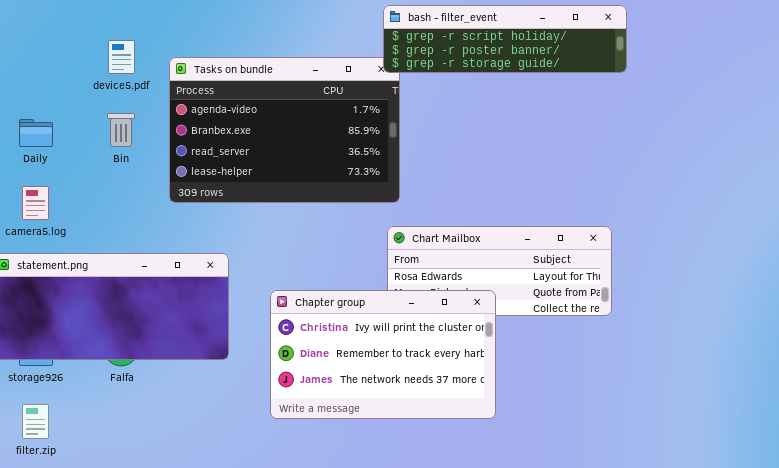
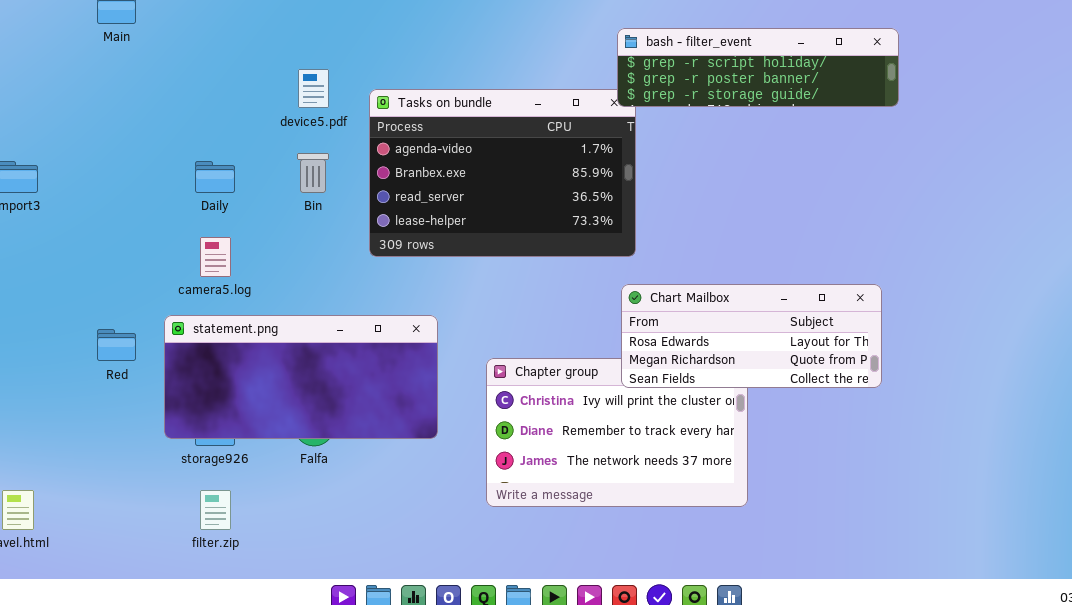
Chart Mailbox: [387,226,612,316] -> [621,284,882,388], raised

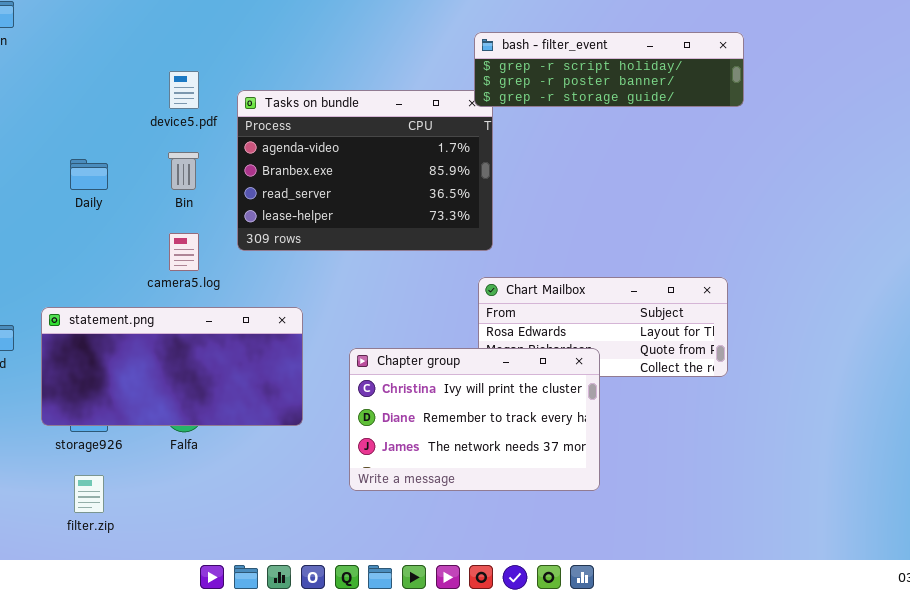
camera5.log: [200,237,231,277] -> [169,233,199,271], moved
Chapter group: [486,358,748,507] -> [349,348,600,491], raised

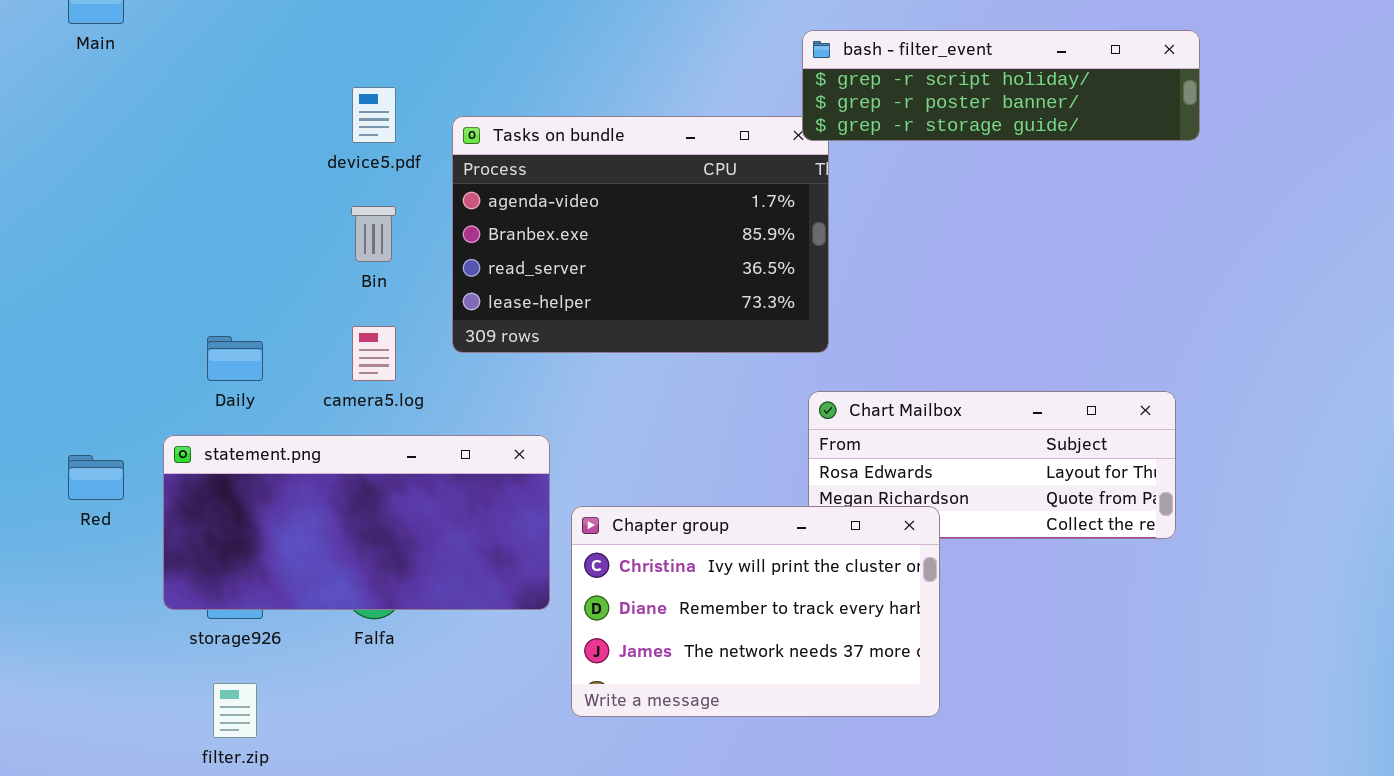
Daily: [70,159,108,190] -> [207,336,263,381], moved
Chapter group: [349,348,600,491] -> [571,506,940,717], moved

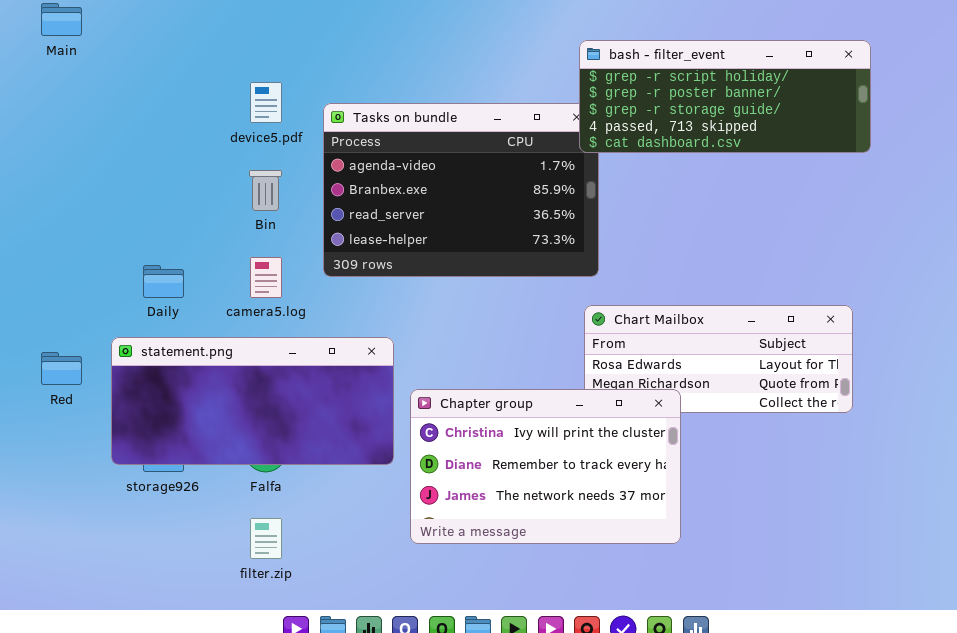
bash - filter_event: [802,30,1200,141] -> [579,40,871,153], resized
filter.zip: [213,683,257,738] -> [250,518,282,559], moved

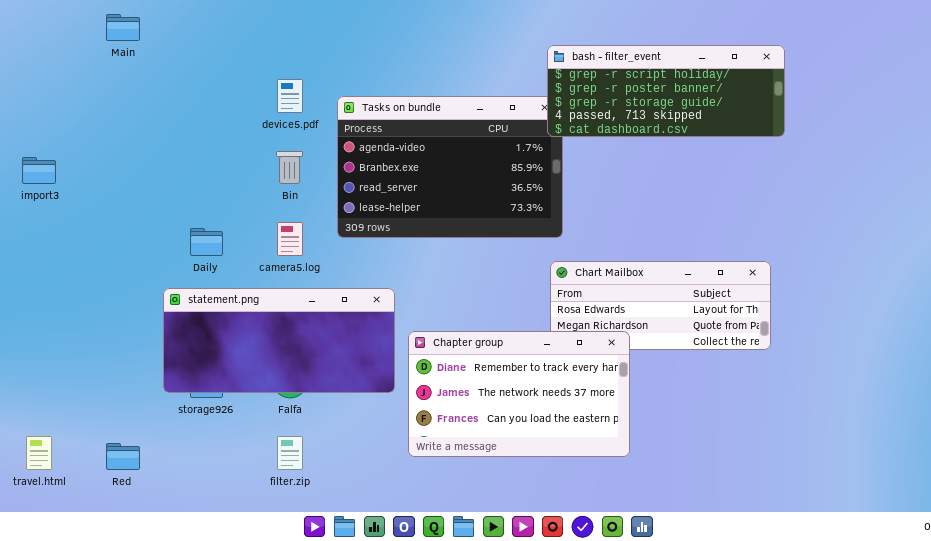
Red: [41,352,82,385] -> [106,443,140,470], moved
Chapter group: [410,389,681,544] -> [408,331,630,457], scrolled down 1 row

